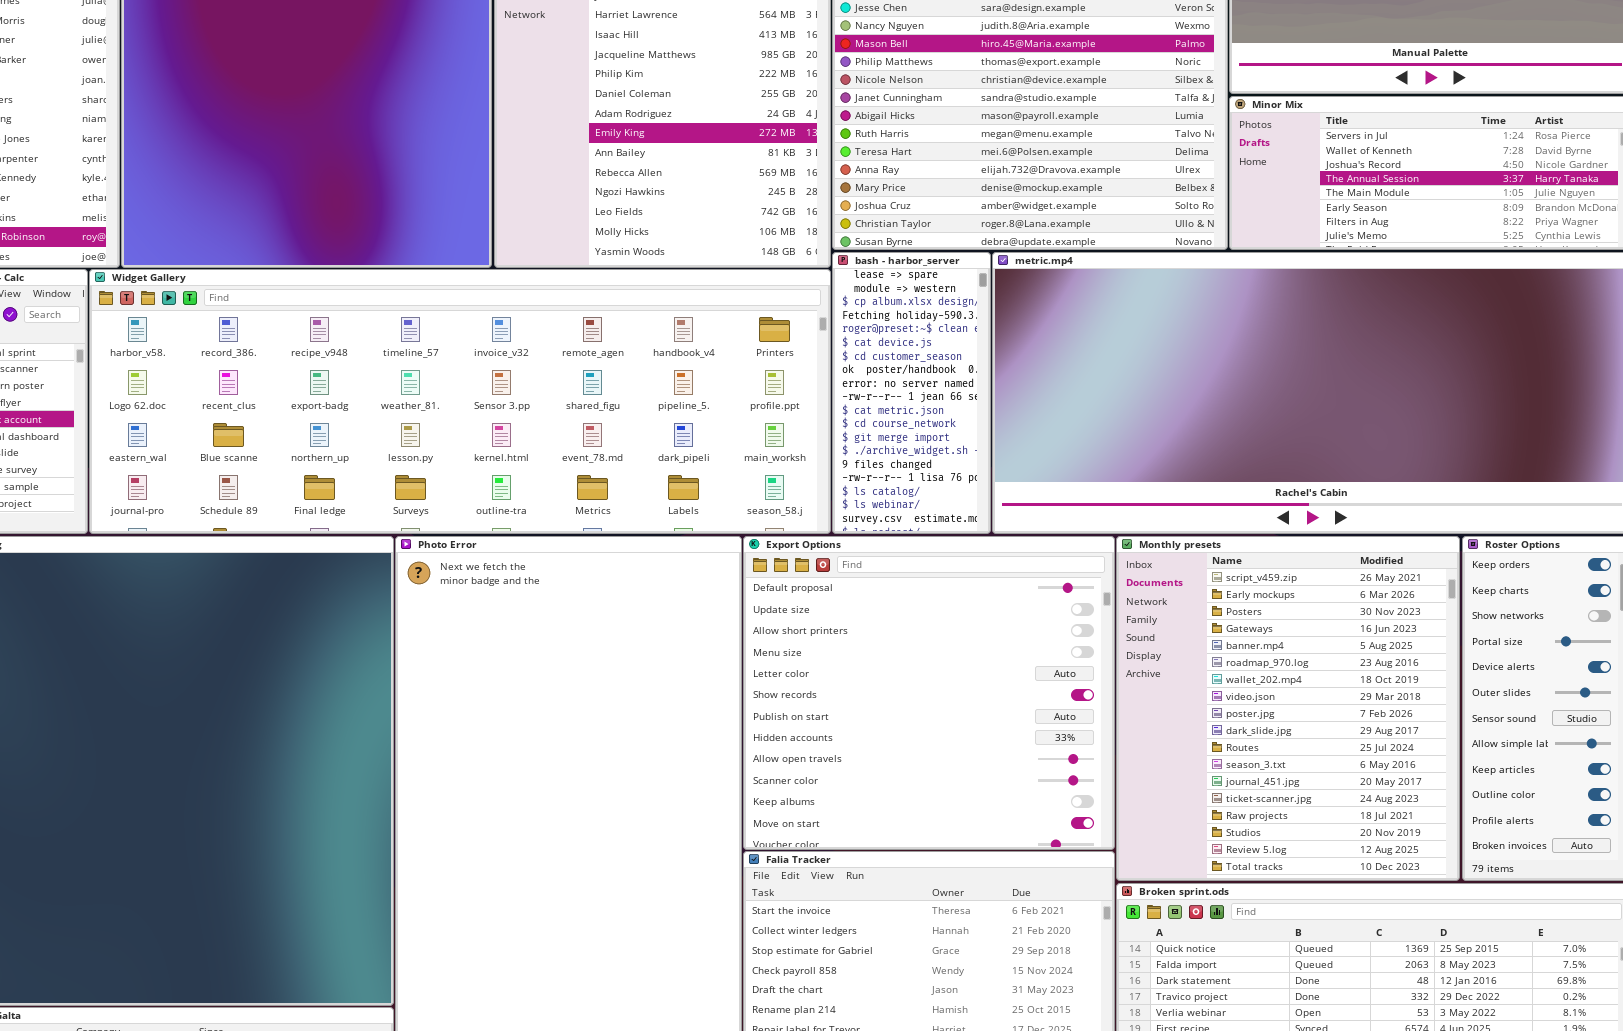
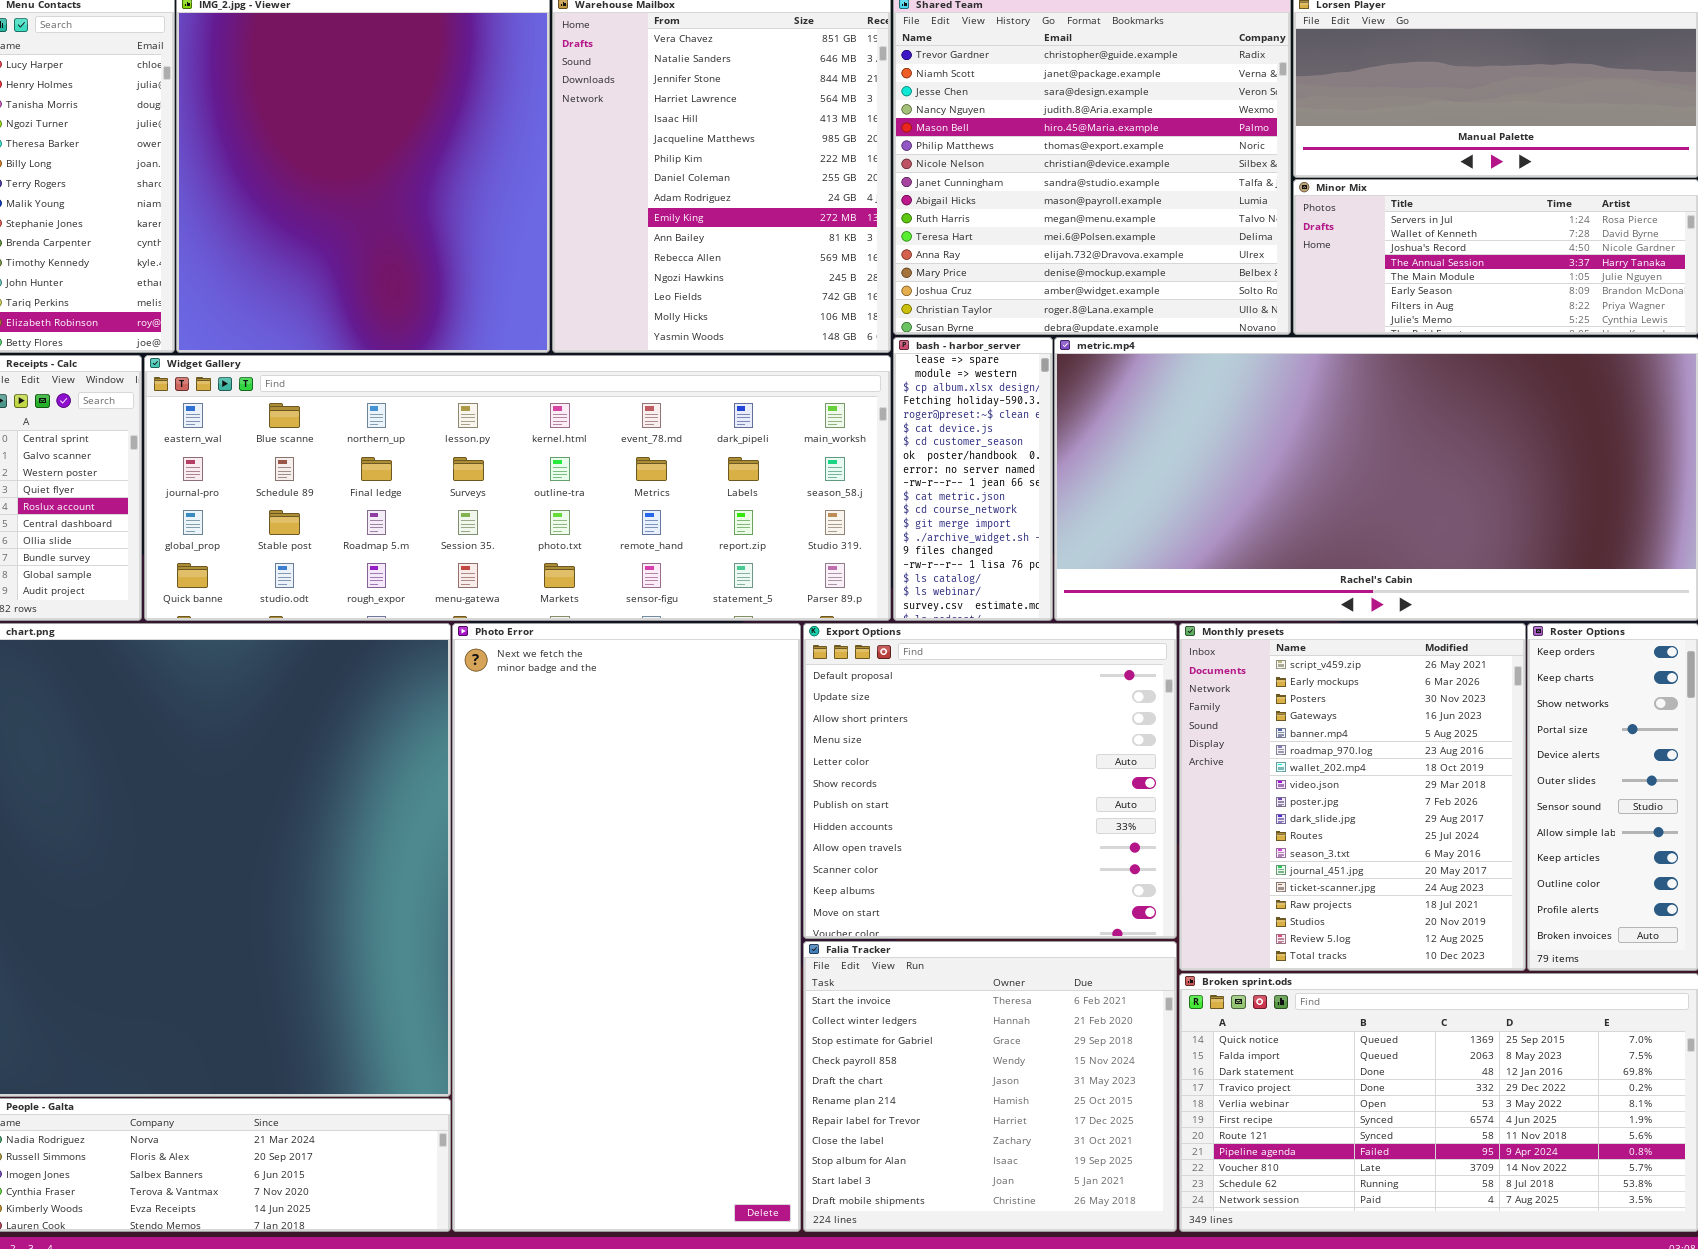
Widget Gallery: [89,269,831,534] -> [144,355,891,621], scrolled down 2 rows

